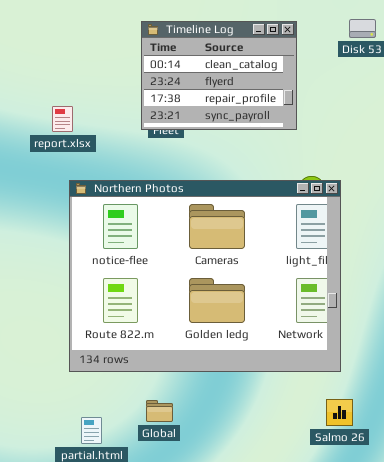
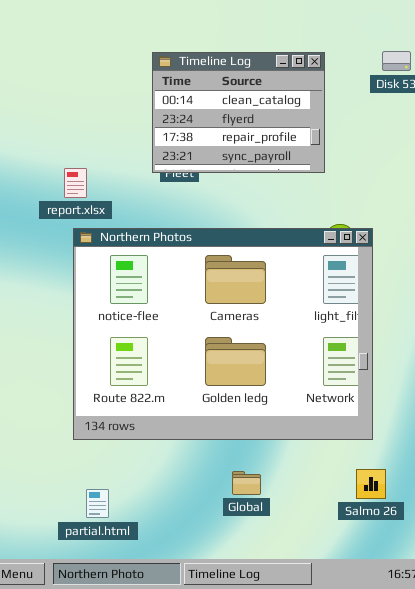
report.xlsx: [52,106,73,132] -> [64,168,87,198], moved
Global: [146,400,173,422] -> [232,471,261,495], moved

